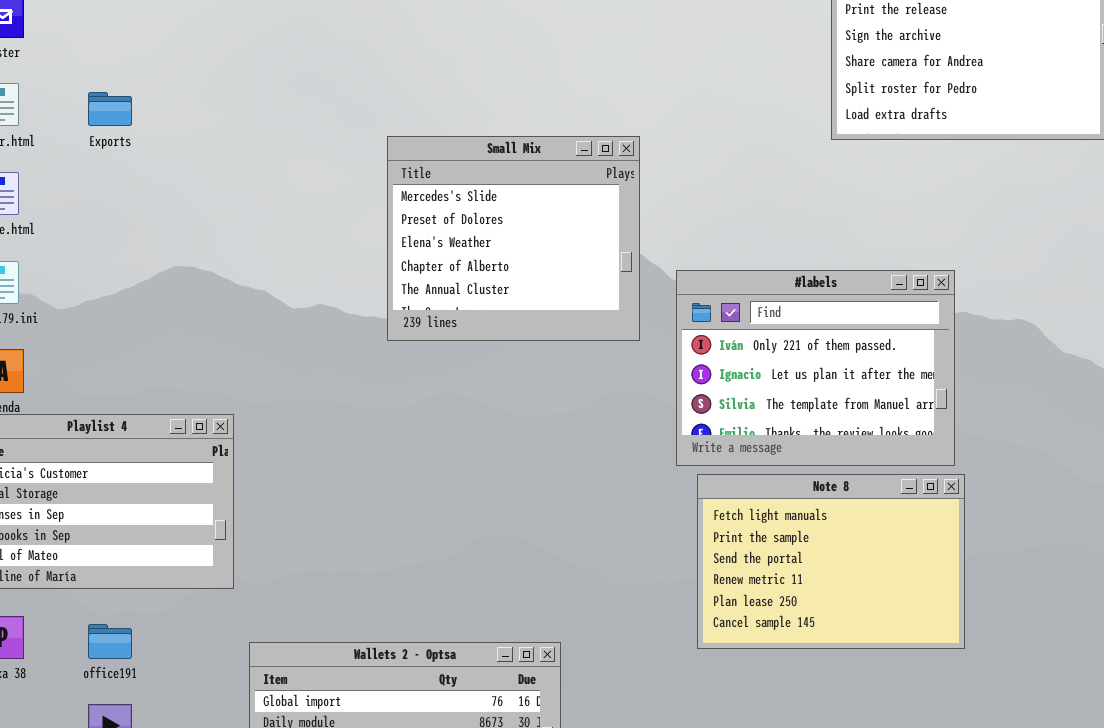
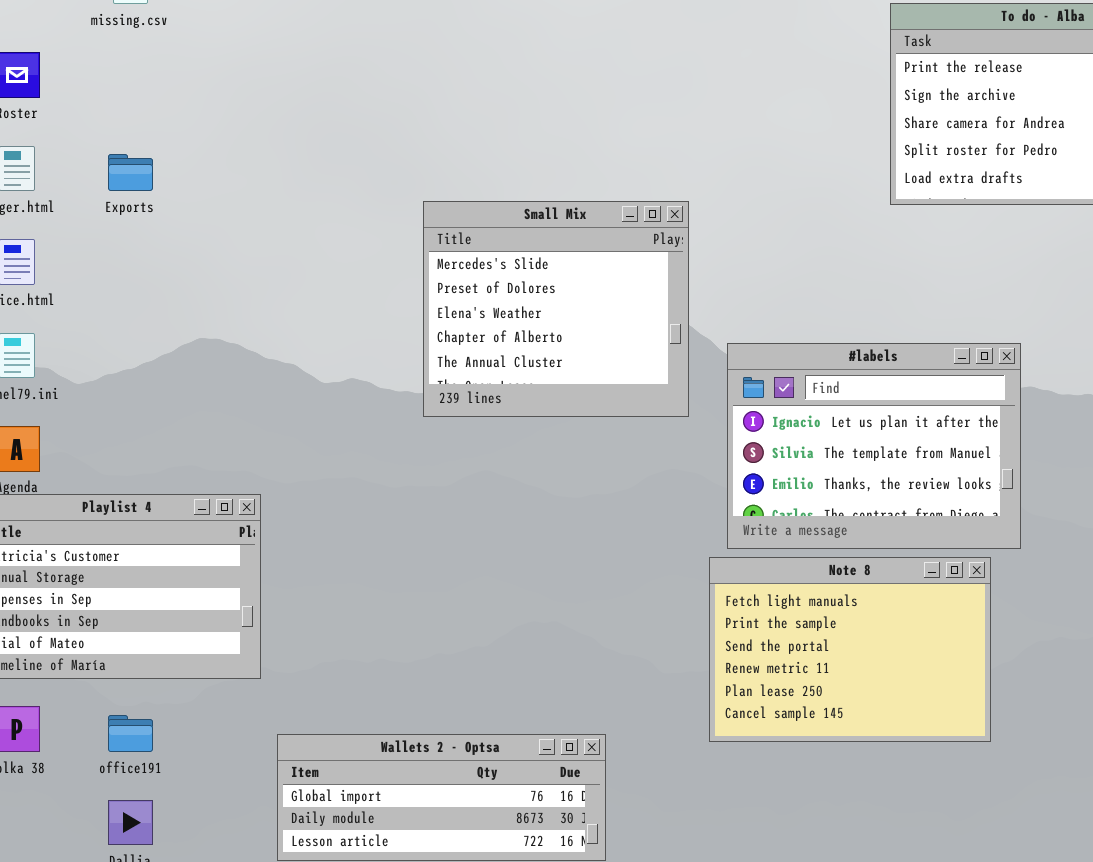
#labels: [676,270,955,466] -> [727,343,1021,549], scrolled down 1 row
Note 8: [697,474,965,649] -> [709,557,991,742], moved

